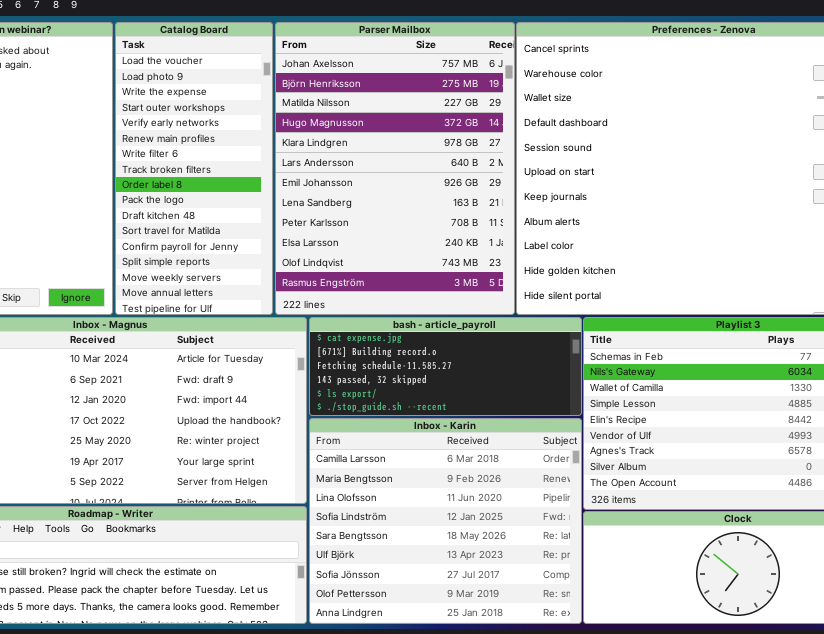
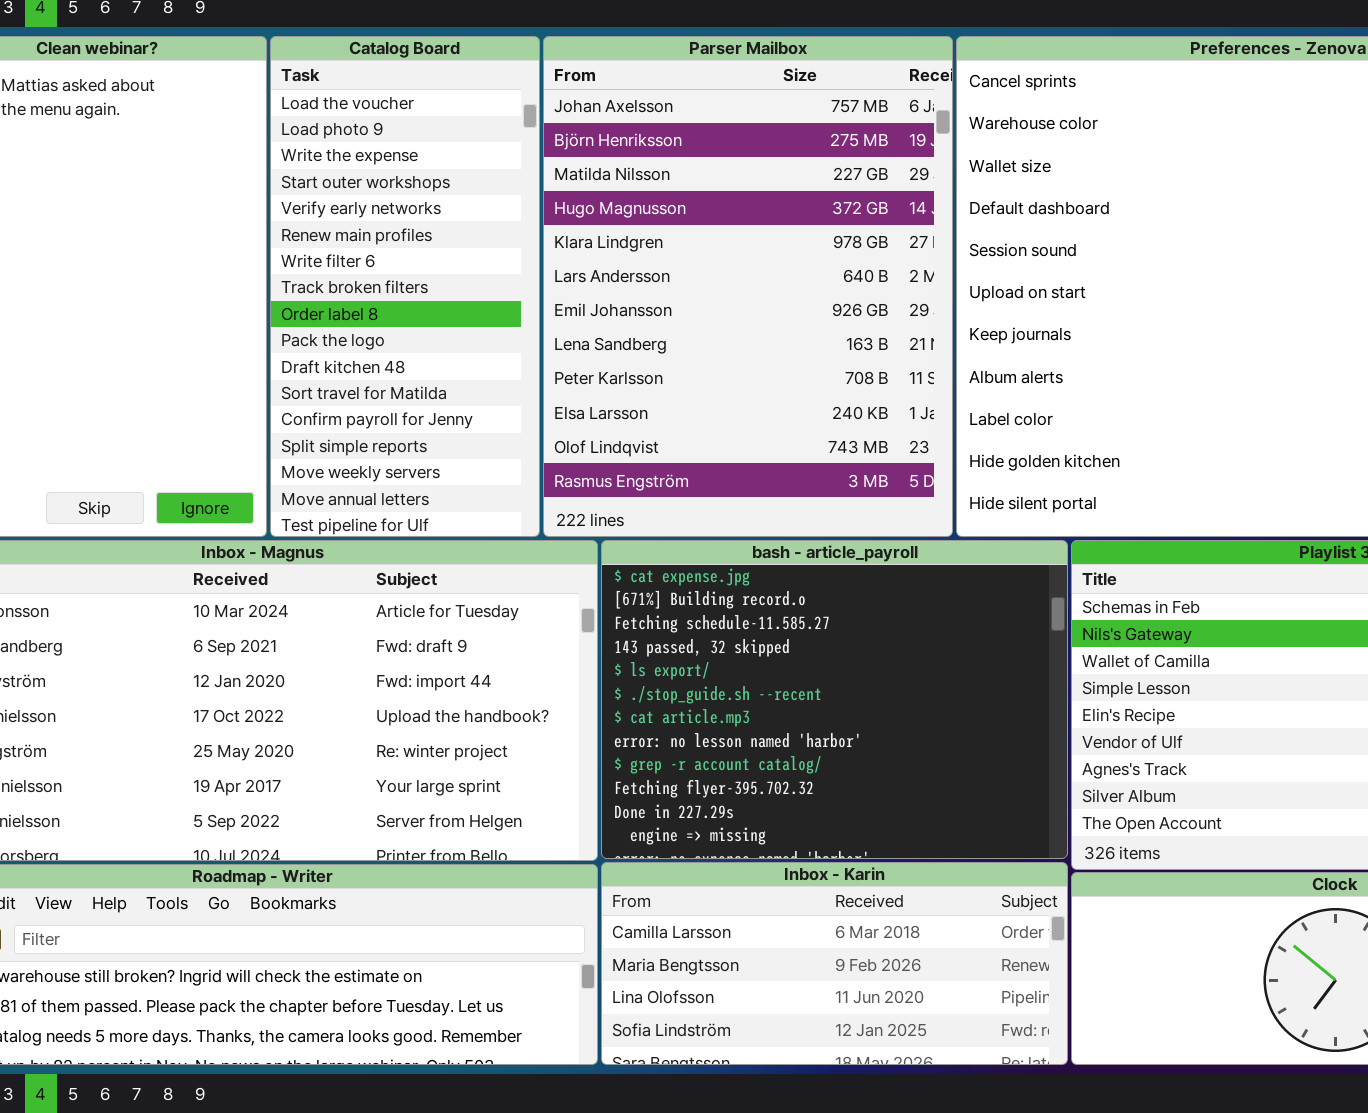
bash - article_payroll: [309,317,582,416] -> [601,540,1068,859], resized
Inbox - Karin: [309,418,582,624] -> [601,862,1068,1065], resized

